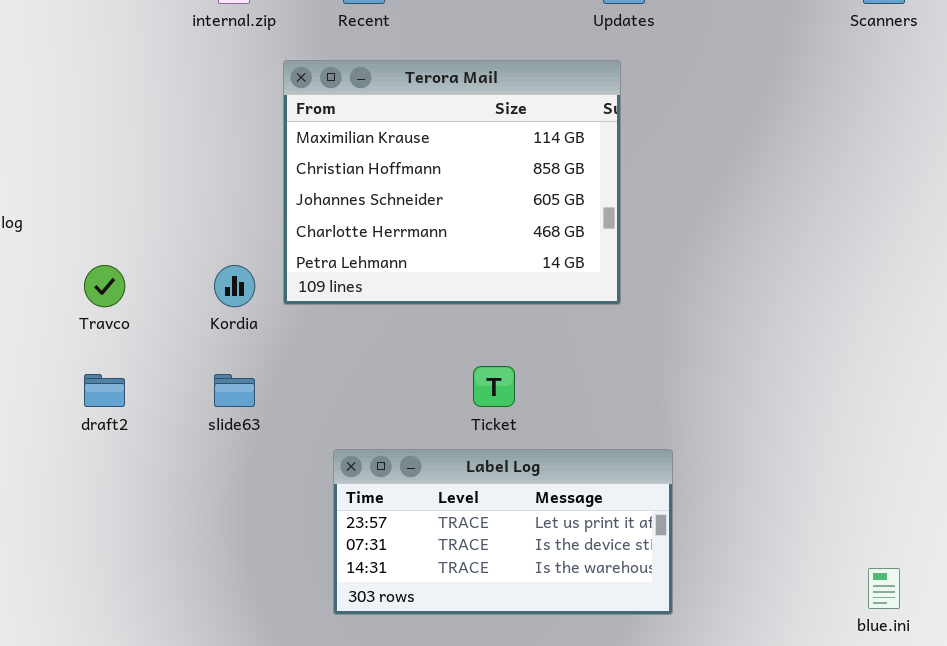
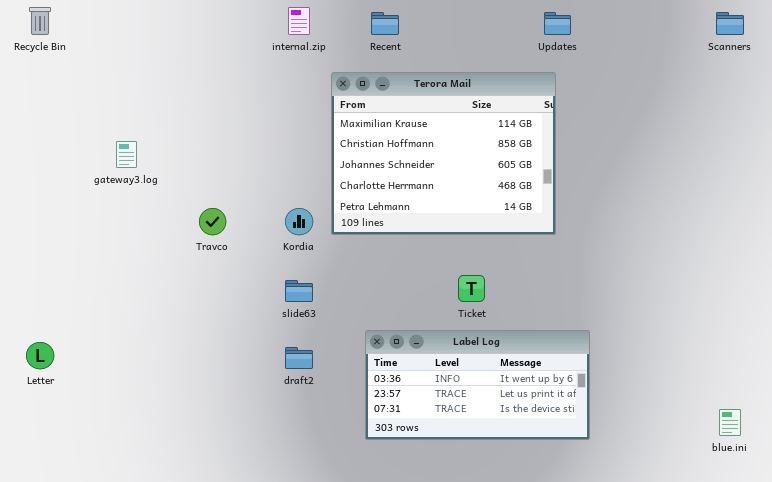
draft2: [84,374,125,407] -> [285,347,313,369], moved
Label Log: [333,449,673,615] -> [365,330,590,440], scrolled up 1 row

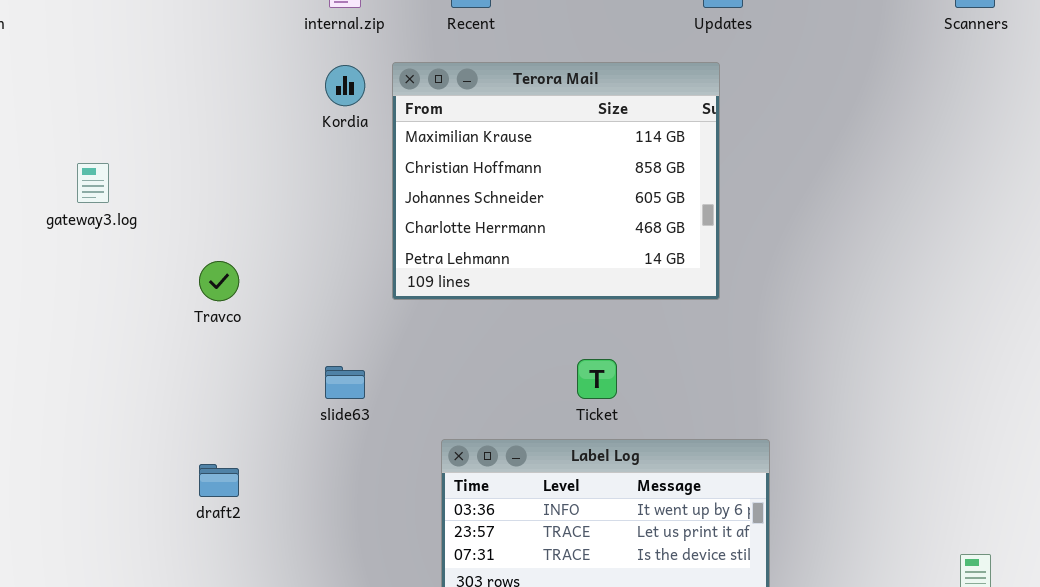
Kordia: [285,208,313,235] -> [325,65,365,106], moved
draft2: [285,347,313,369] -> [199,464,239,497], moved

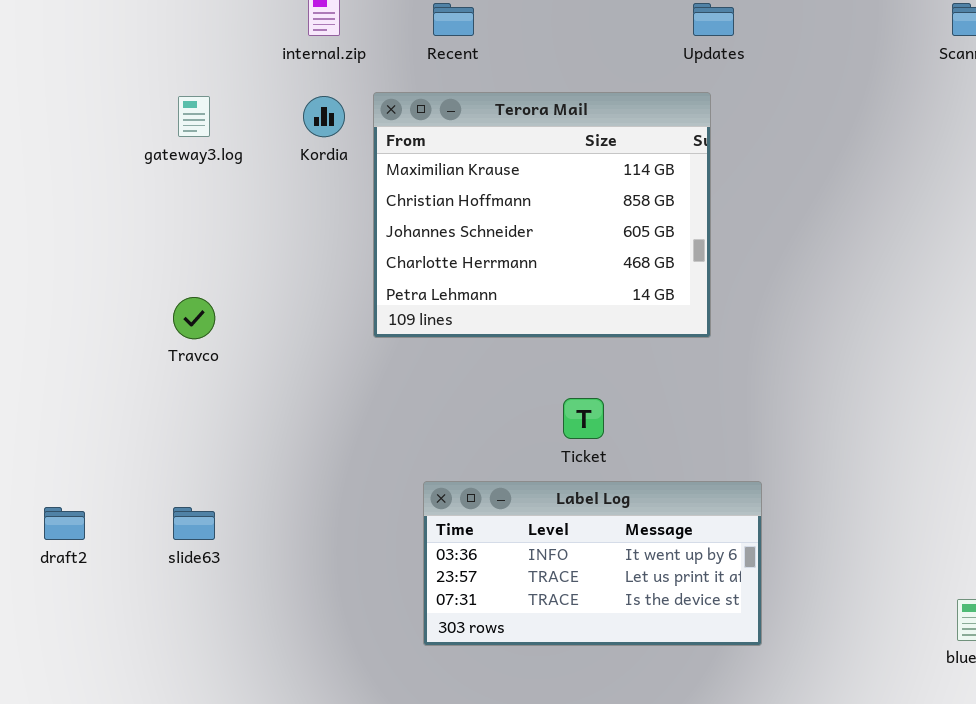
gateway3.log: [77,163,109,203] -> [178,96,210,137], moved
slide63: [325,366,365,399] -> [173,507,215,540], moved
draft2: [199,464,239,497] -> [44,507,85,540], moved

